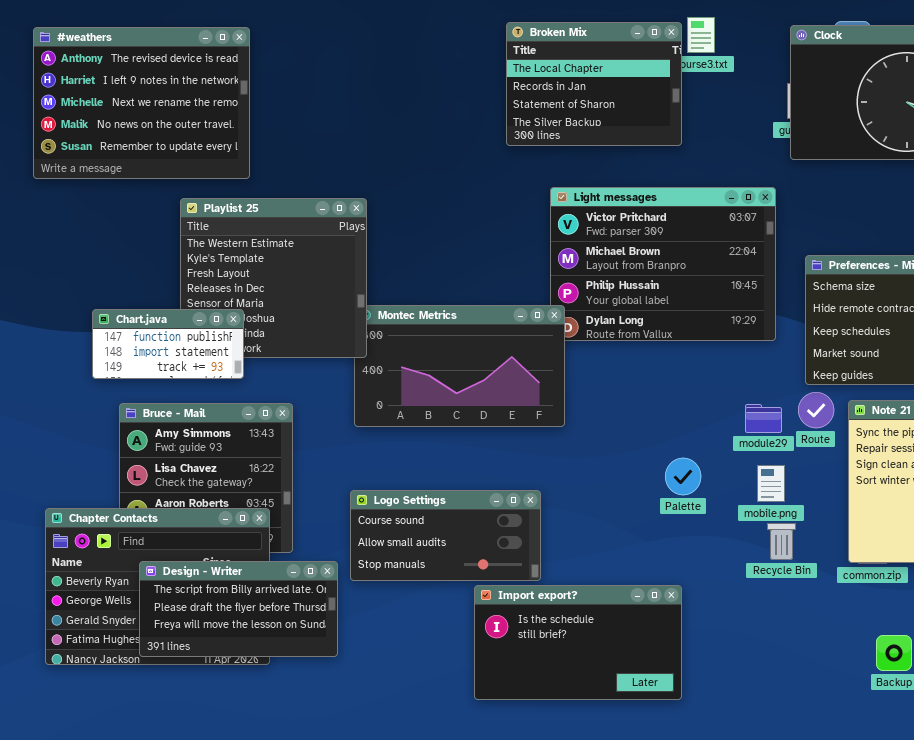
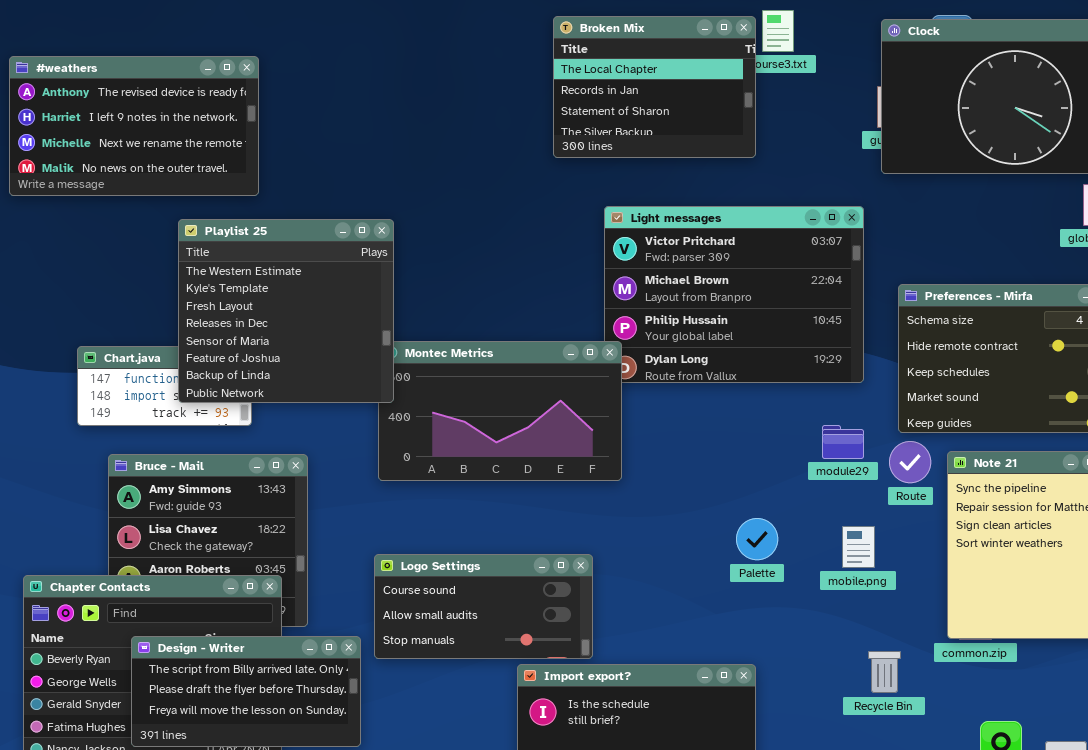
#weathers: [33,27,250,179] -> [9,56,259,196], resized
Playlist 25: [180,198,367,358] -> [178,219,394,403], raised
module29: [745,404,782,433] -> [822,425,864,459], moved
Recycle Bin: [767,523,796,560] -> [868,651,901,693], moved

